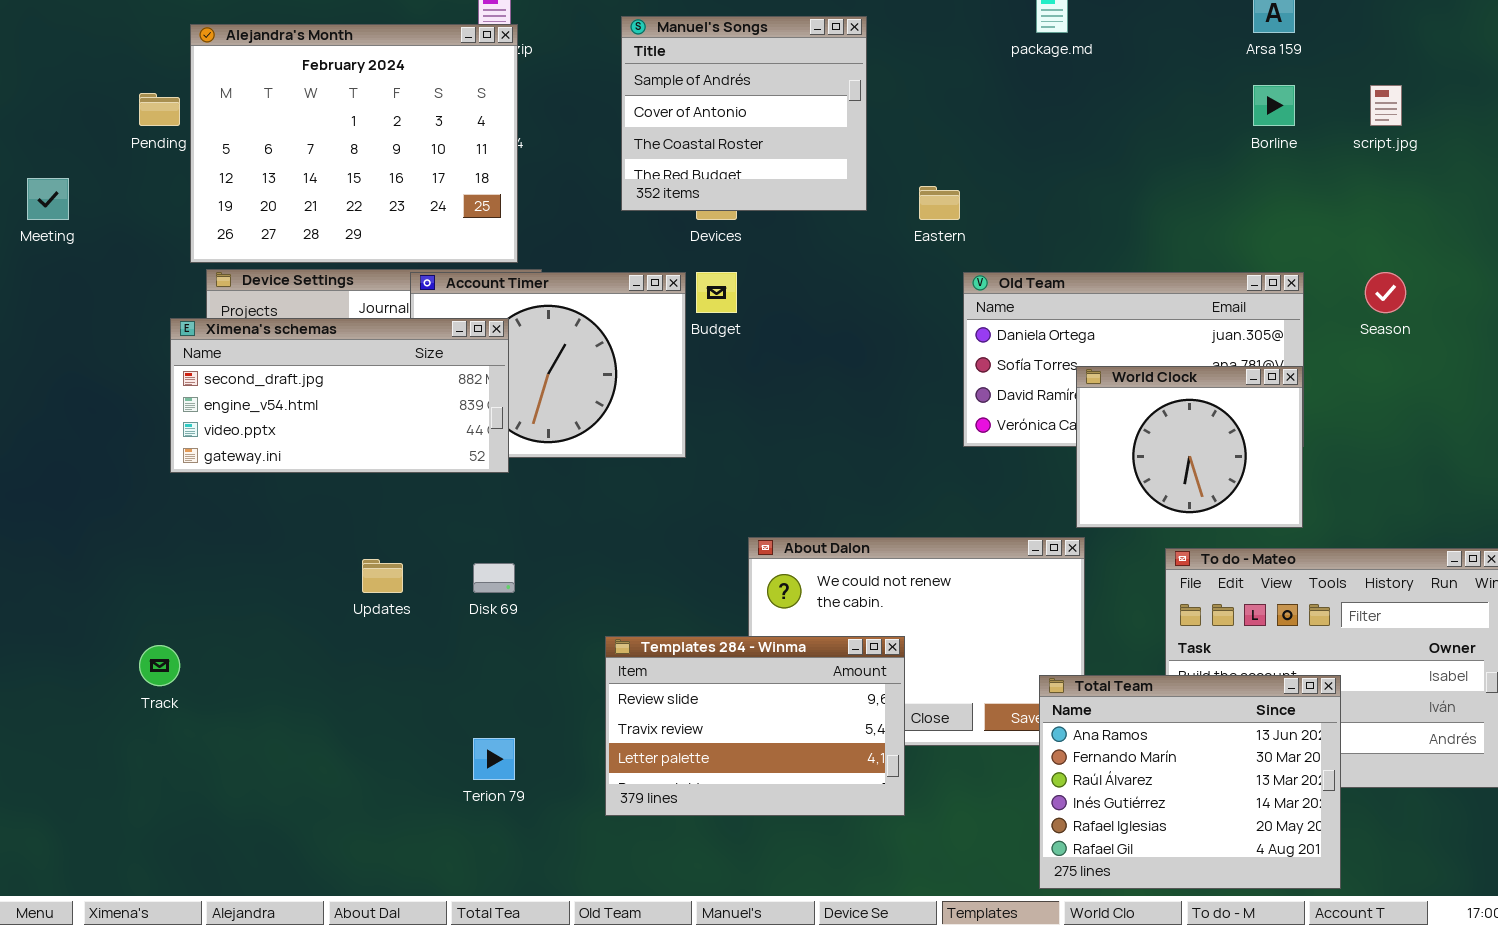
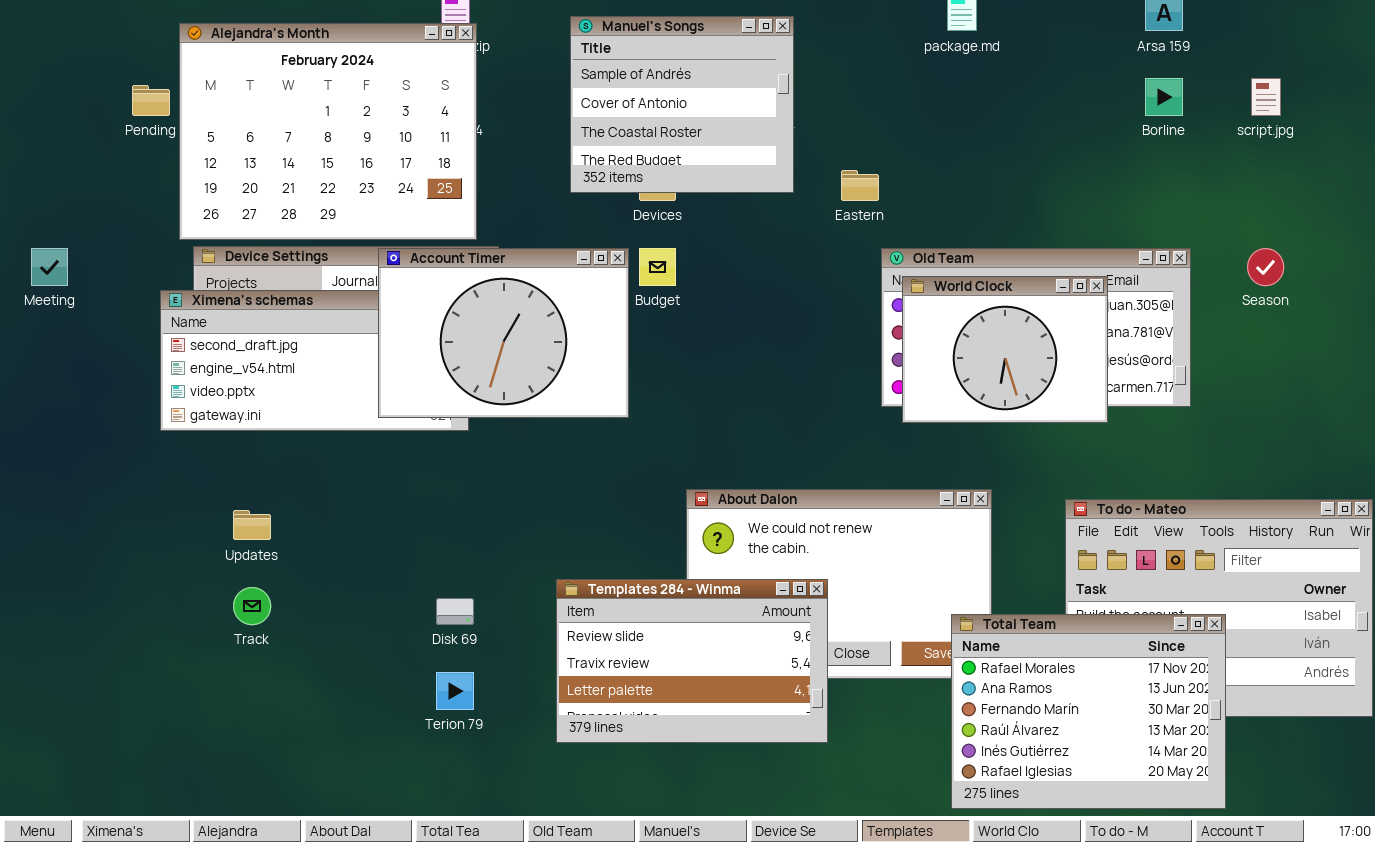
Meeting: [27,178,69,220] -> [31,248,68,286], moved
Account Timer: [410,272,686,458] -> [378,248,629,418], raised
World Clock: [1076,366,1303,528] -> [902,276,1108,423], moved
Updates: [362,559,403,593] -> [233,510,271,540], moved
Disk 69: [473,563,515,593] -> [436,598,474,625], moved
Track: [139,645,180,686] -> [233,587,271,625], moved
Total Team: [1039,675,1341,889] -> [951,614,1226,809], scrolled up 1 row

